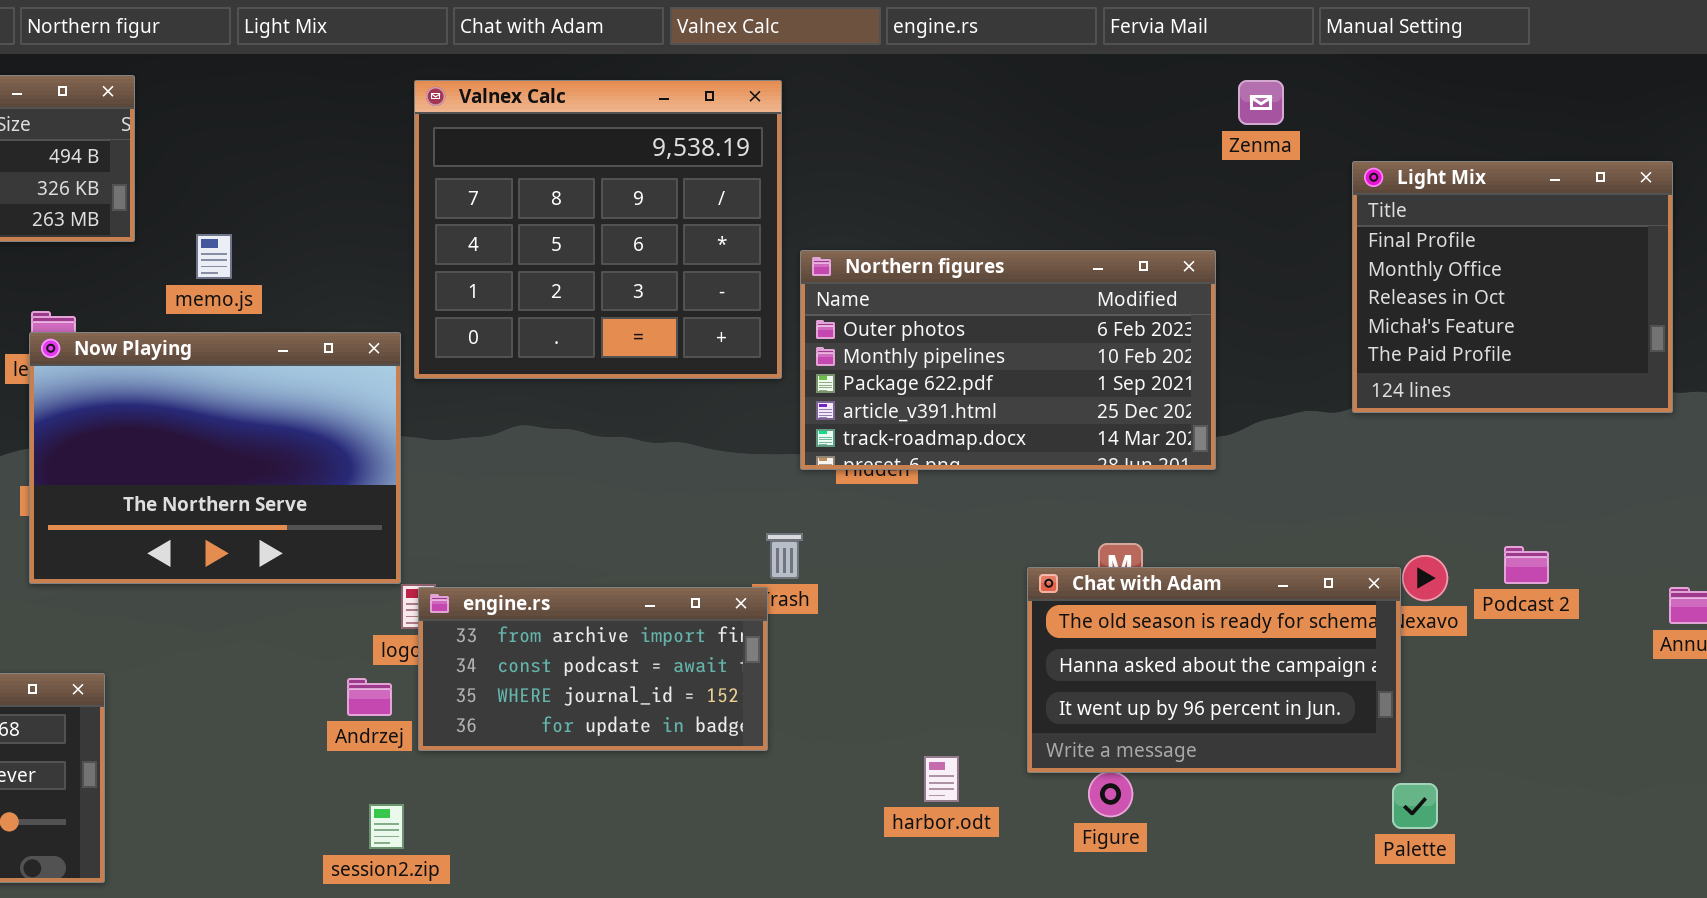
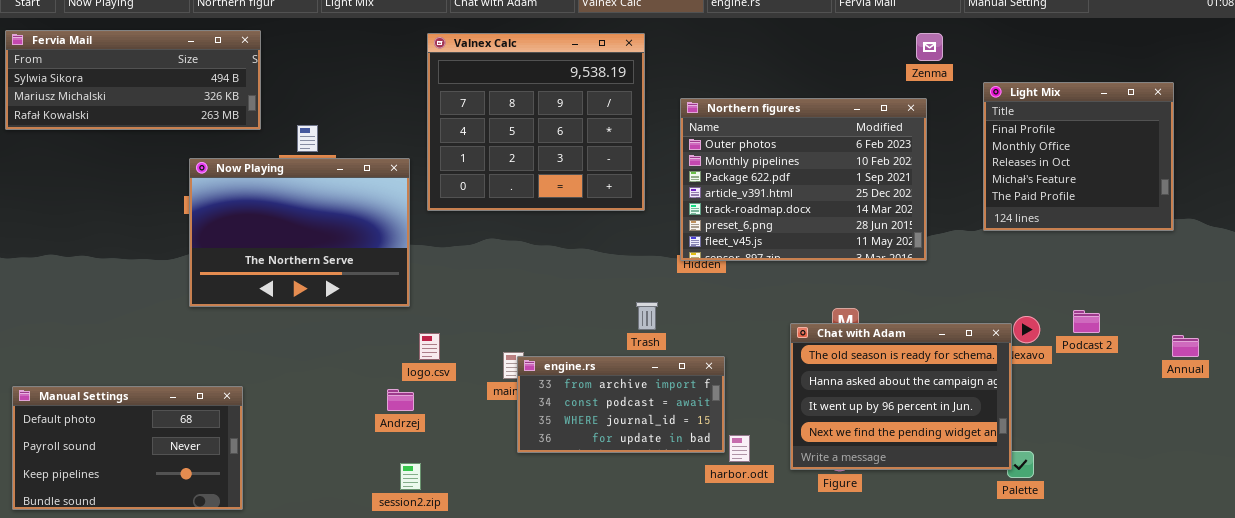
Northern figures: [800,250,1216,470] -> [680,98,927,261], moved, resized
Now Playing: [29,332,401,584] -> [189,158,410,307], moved
Chat with Adam: [1027,567,1401,773] -> [790,323,1012,470], resized
engine.rs: [418,587,768,751] -> [517,356,725,453], moved

